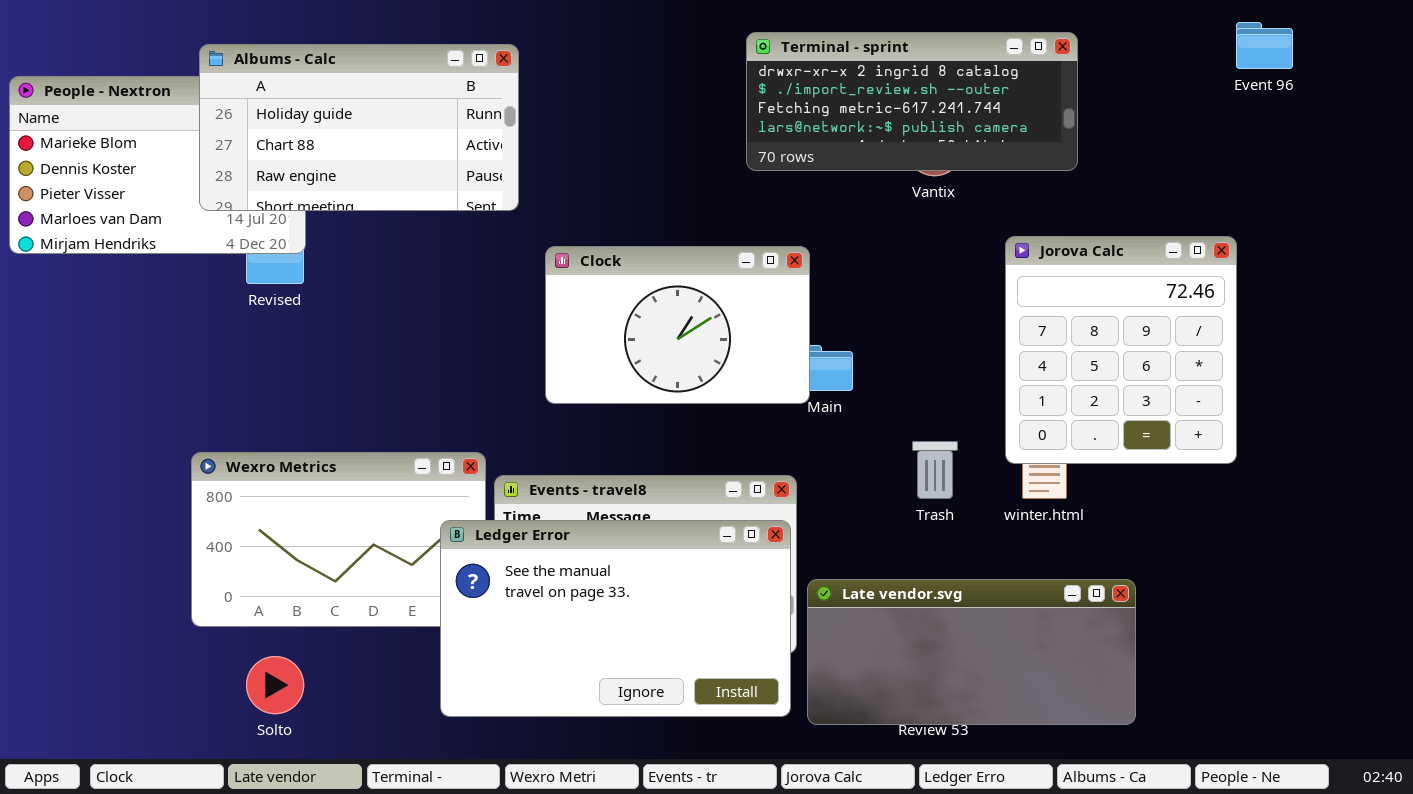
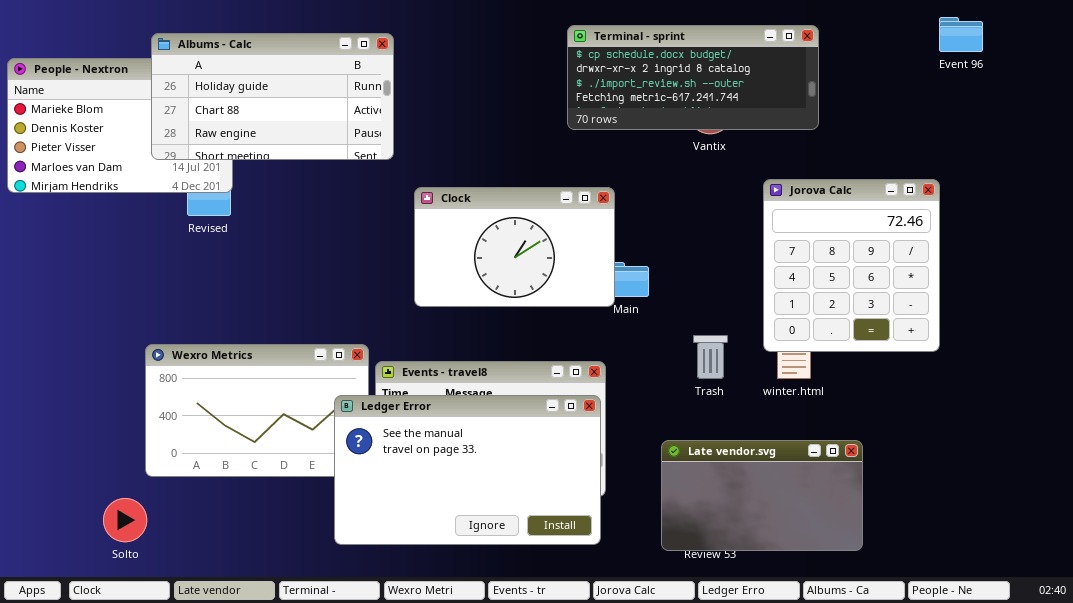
Terminal - sprint: [746,32,1078,171] -> [567,25,819,130], scrolled up 1 row
Late vendor.svg: [807,579,1136,725] -> [661,440,863,551], resized
Solto: [246,656,304,714] -> [103,498,147,542], moved

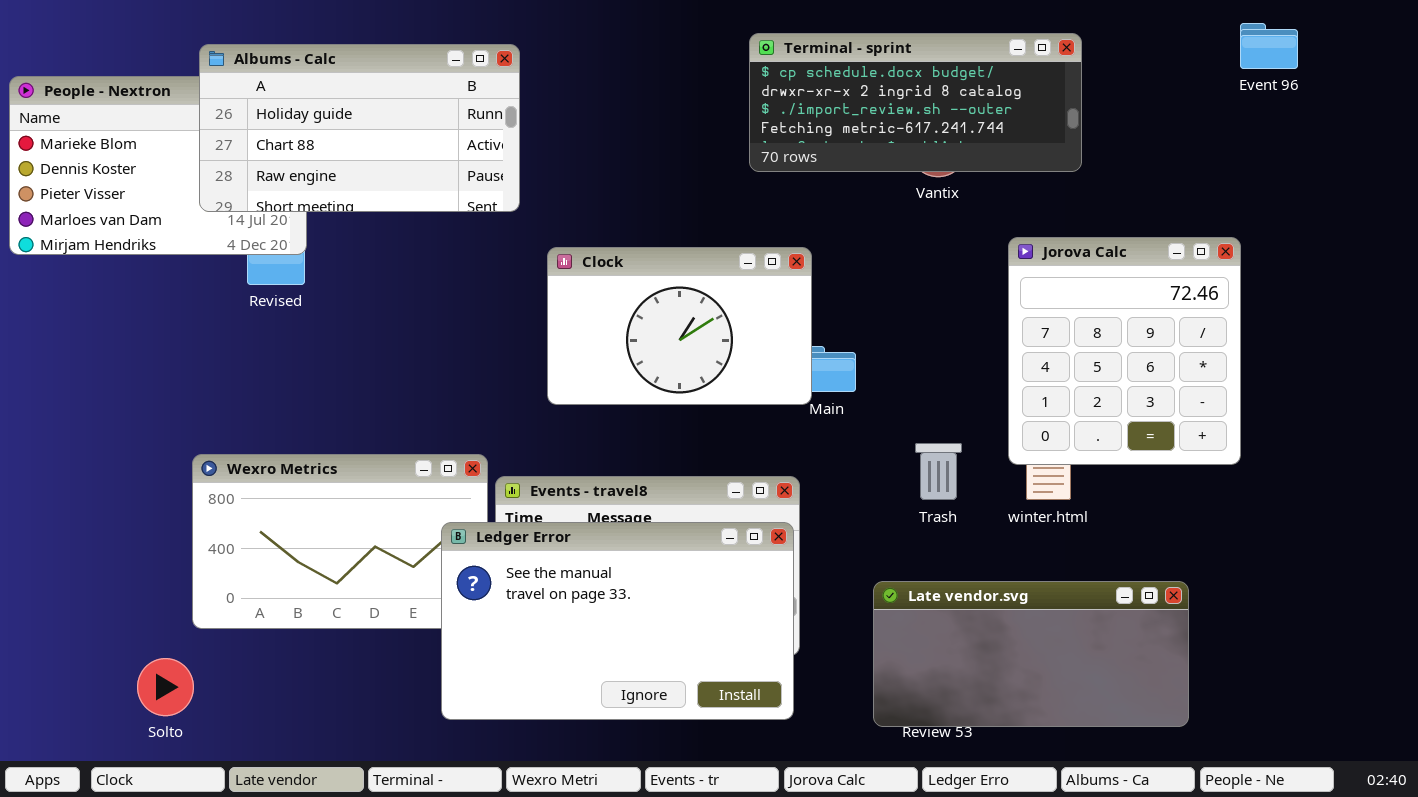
Late vendor.svg: [661,440,863,551] -> [873,581,1189,727], resized

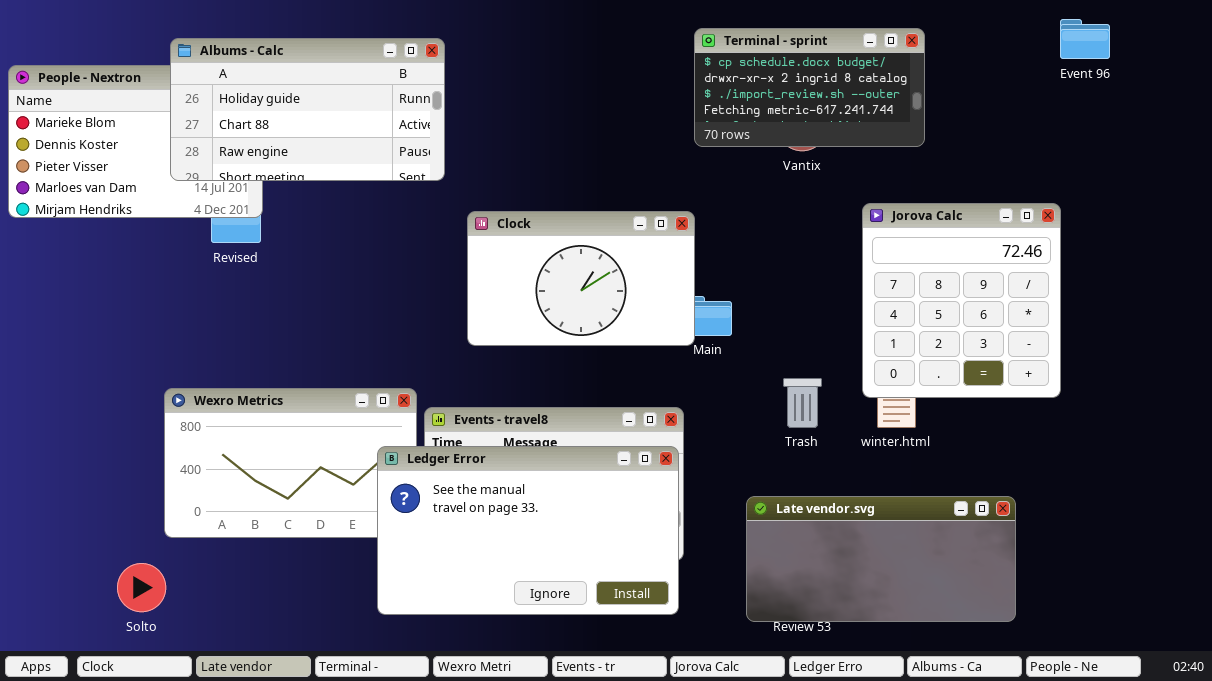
Terminal - sprint: [749,33,1082,172] -> [694,28,925,147], resized

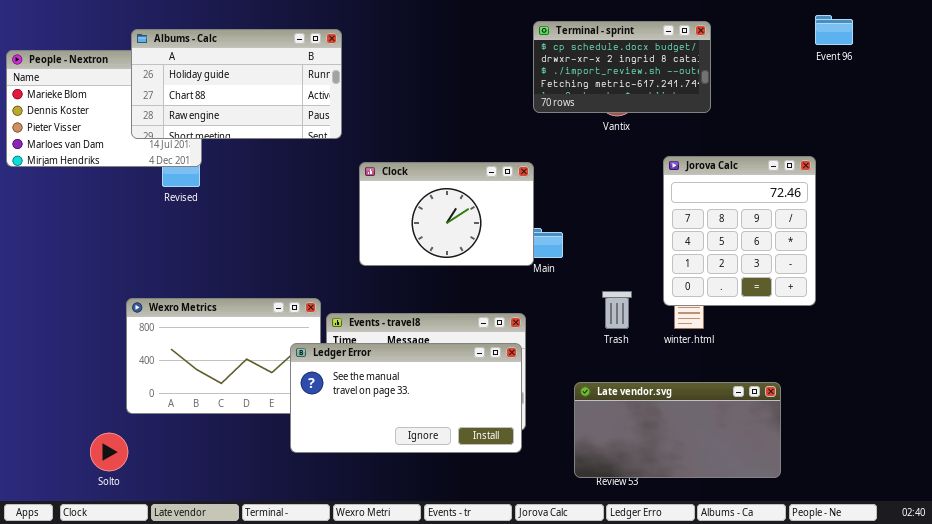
Ledger Error: [377,446,679,615] -> [290,343,522,453], resized

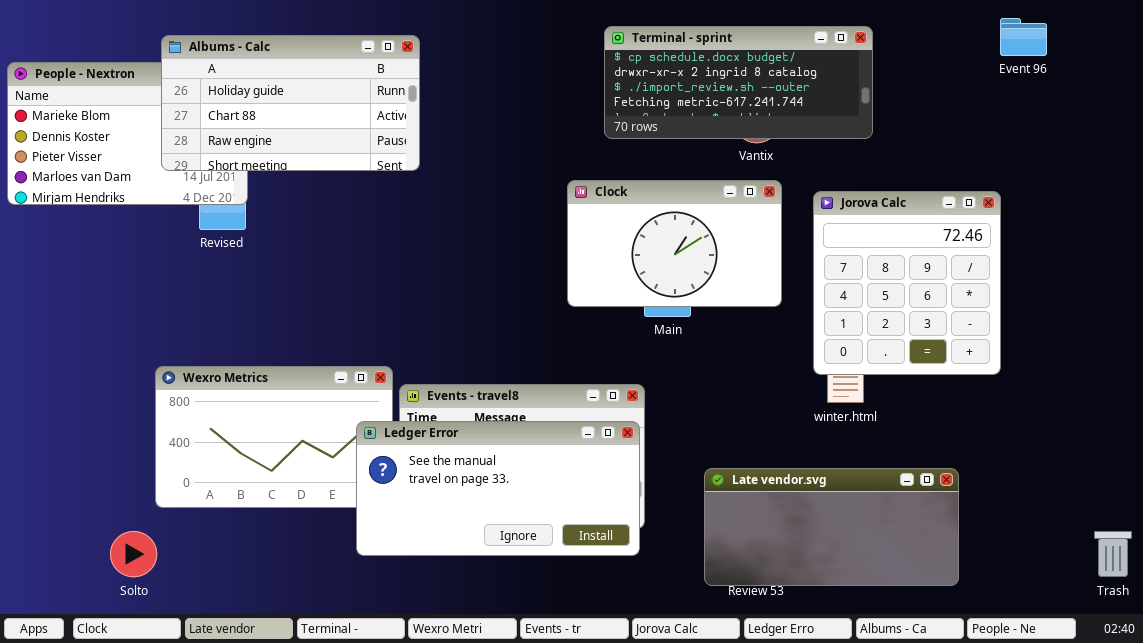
Terminal - sprint: [533,21,711,113] -> [604,26,873,139], resized
Clock: [359,162,534,266] -> [567,180,782,307], moved
Trash: [602,291,632,329] -> [1094,531,1132,577], moved

